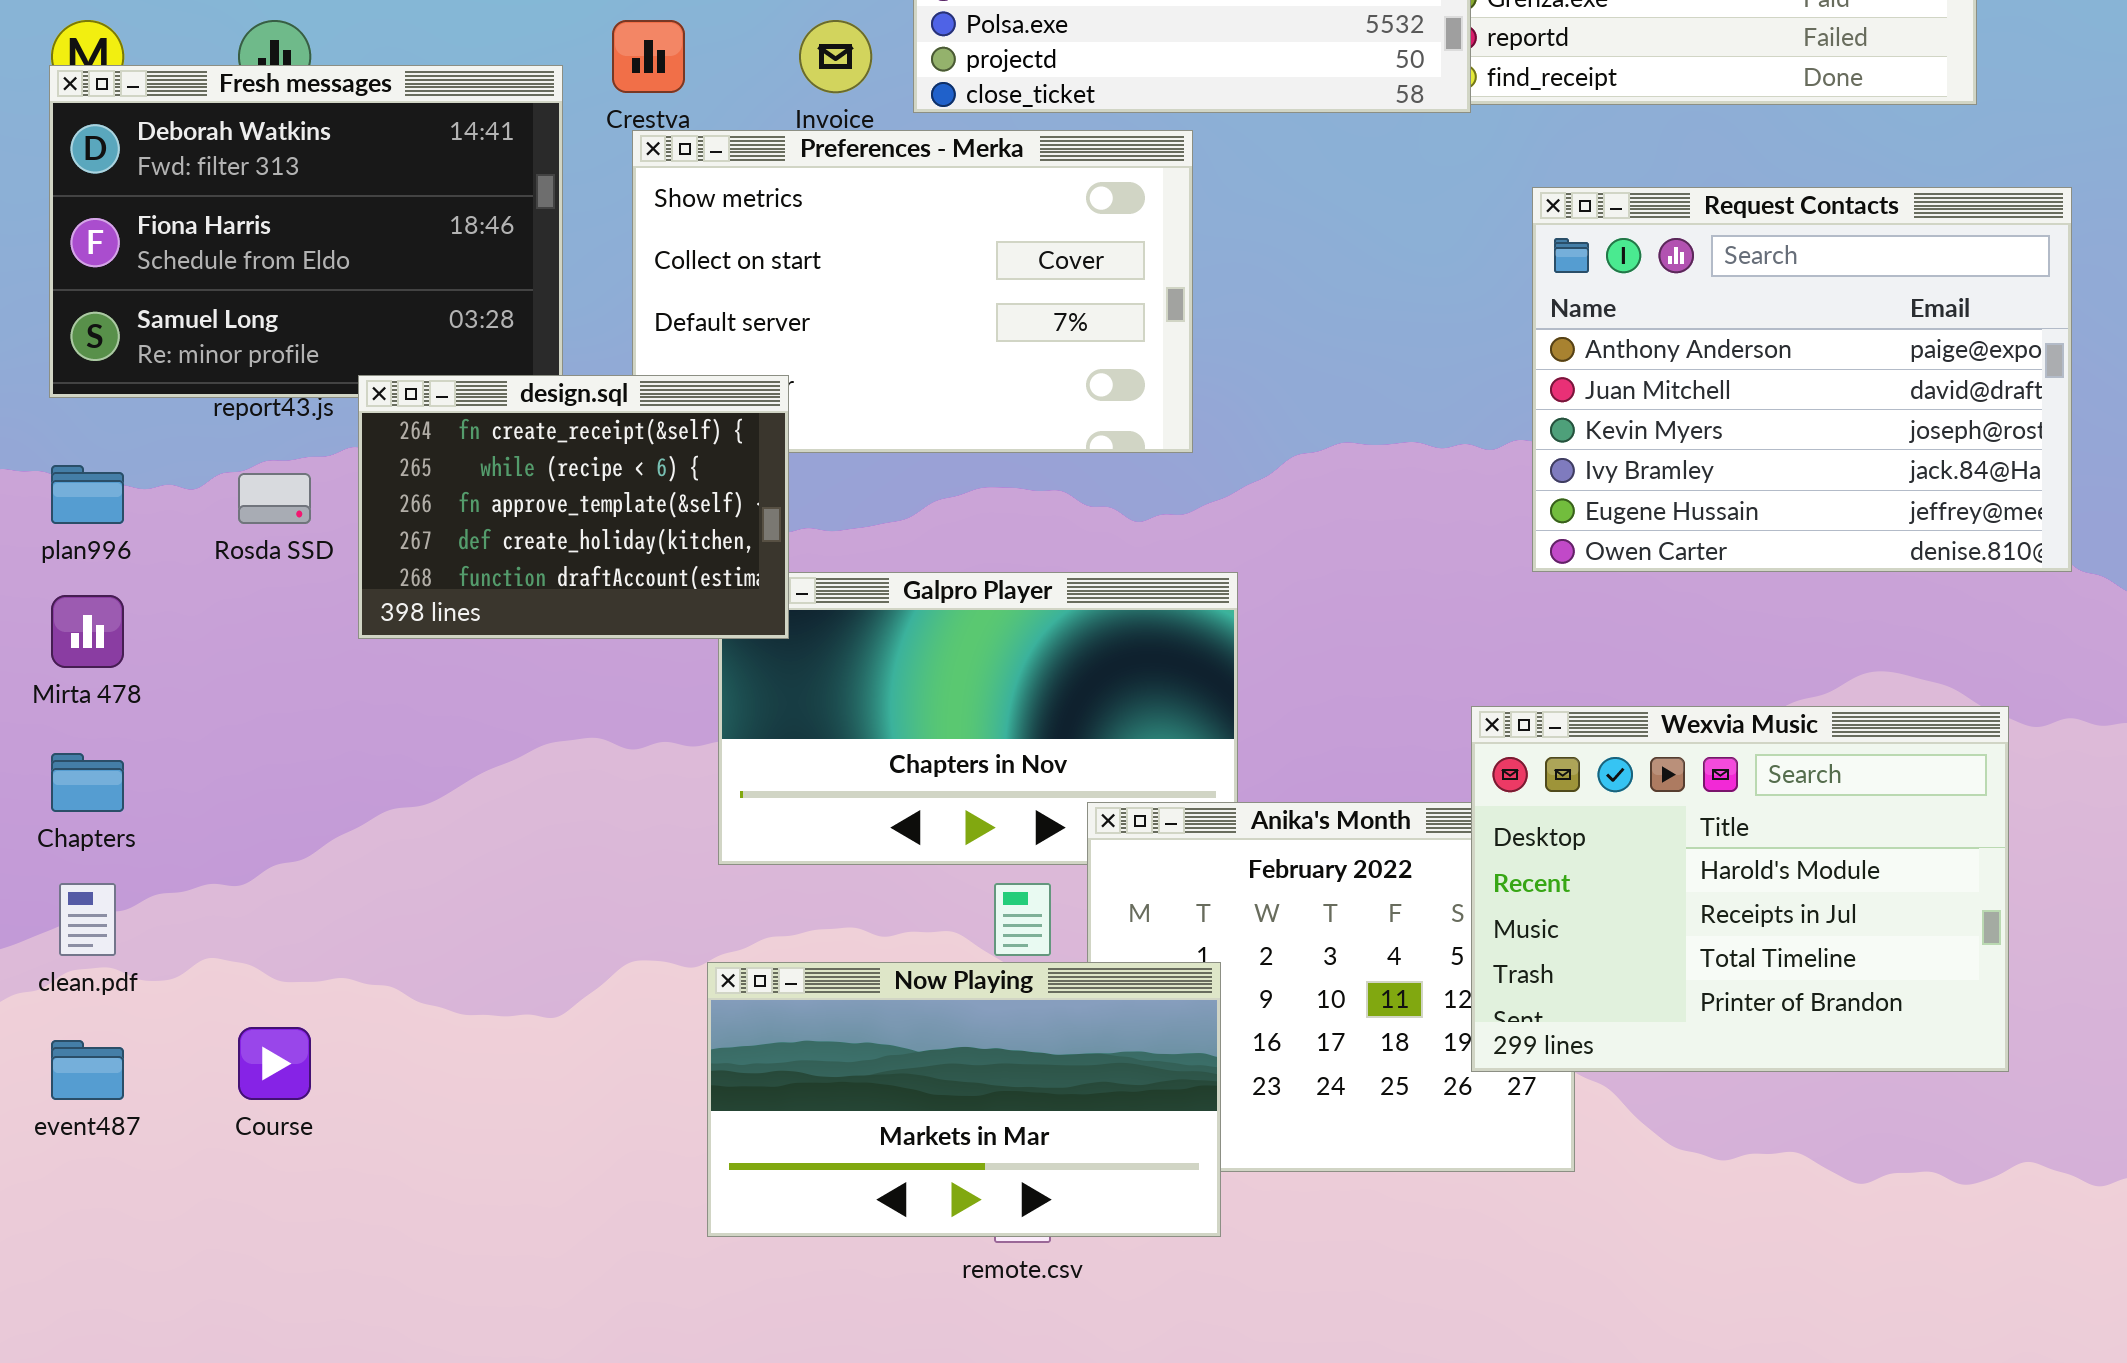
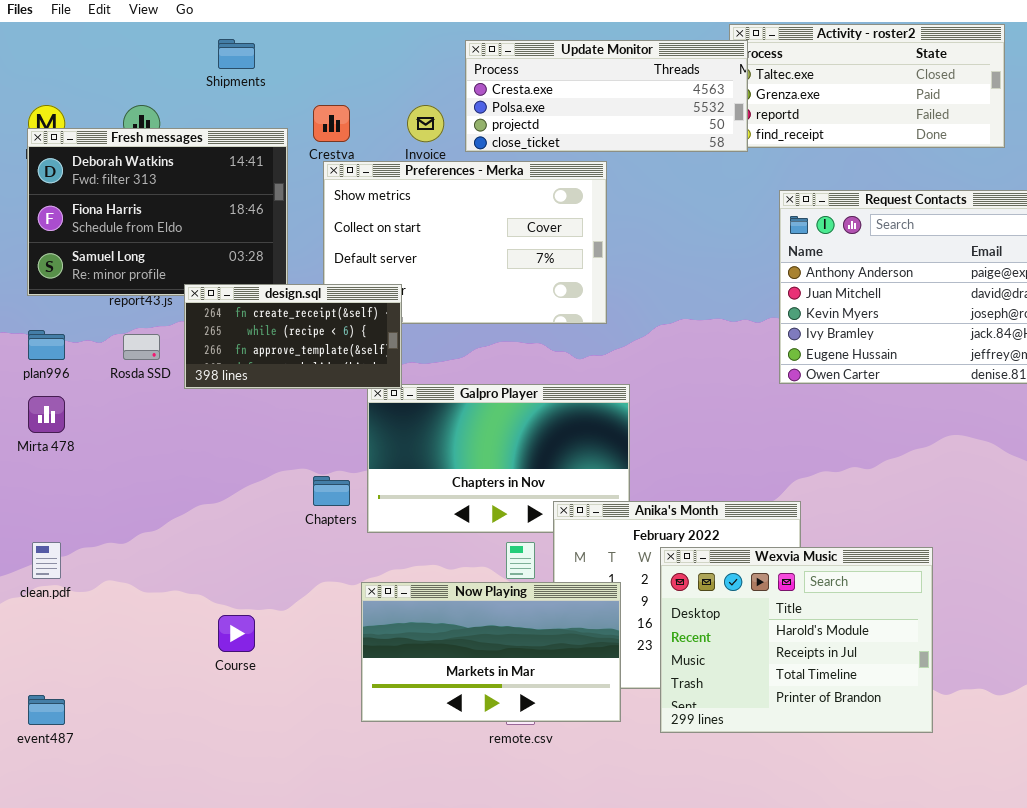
design.sql: [358,375,789,639] -> [184,284,402,389], resized
Wexvia Music: [1471,706,2009,1072] -> [660,547,933,733], moved
Chapters: [51,753,124,812] -> [313,476,350,506], moved
Course: [238,1027,311,1100] -> [218,615,255,652], moved
event487: [51,1040,124,1100] -> [28,695,65,725], moved

